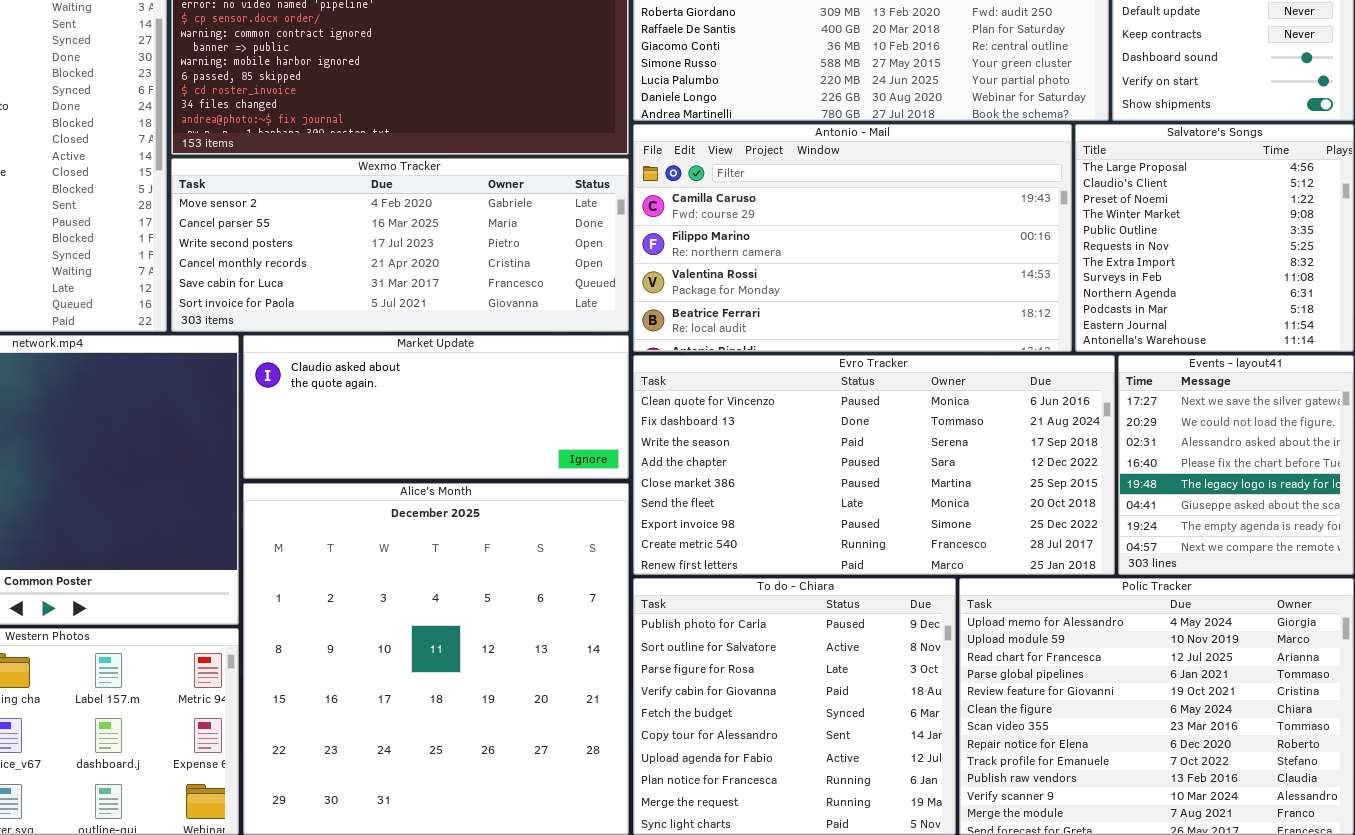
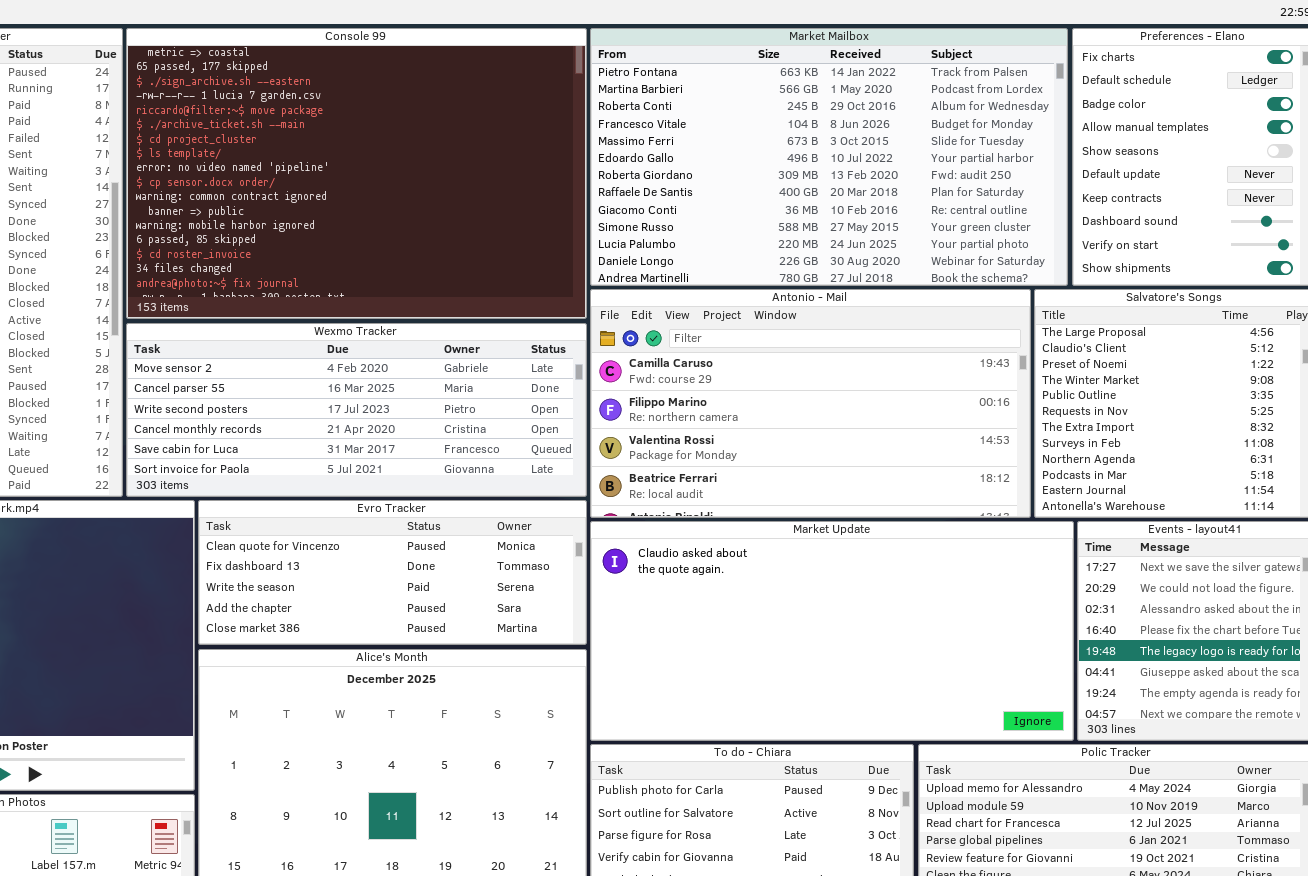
Market Update: [243,335,629,479] -> [590,521,1074,741], moved, resized
Evro Tracker: [633,355,1115,575] -> [198,500,587,645], moved, resized

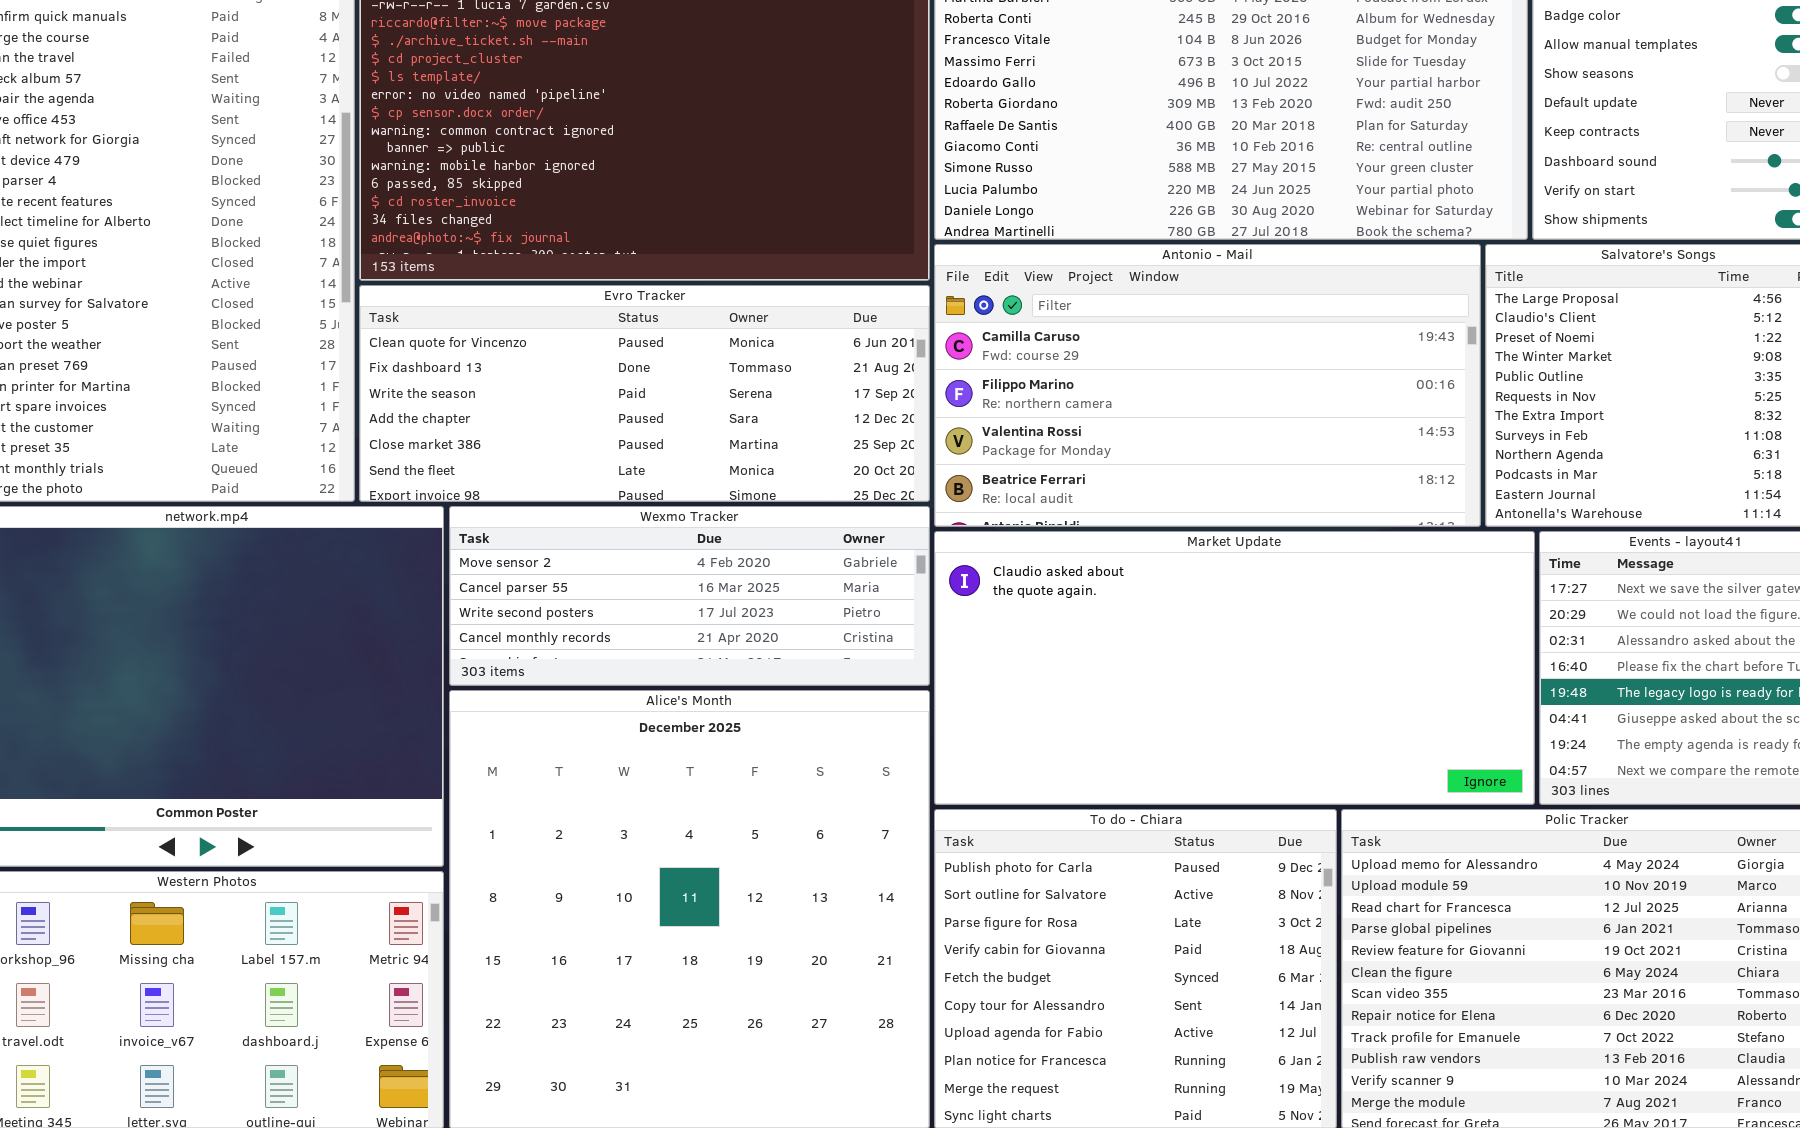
Wexmo Tracker: [126,323,587,497] -> [449,506,930,686], moved, resized
Evro Tracker: [198,500,587,645] -> [359,285,930,502], moved, resized

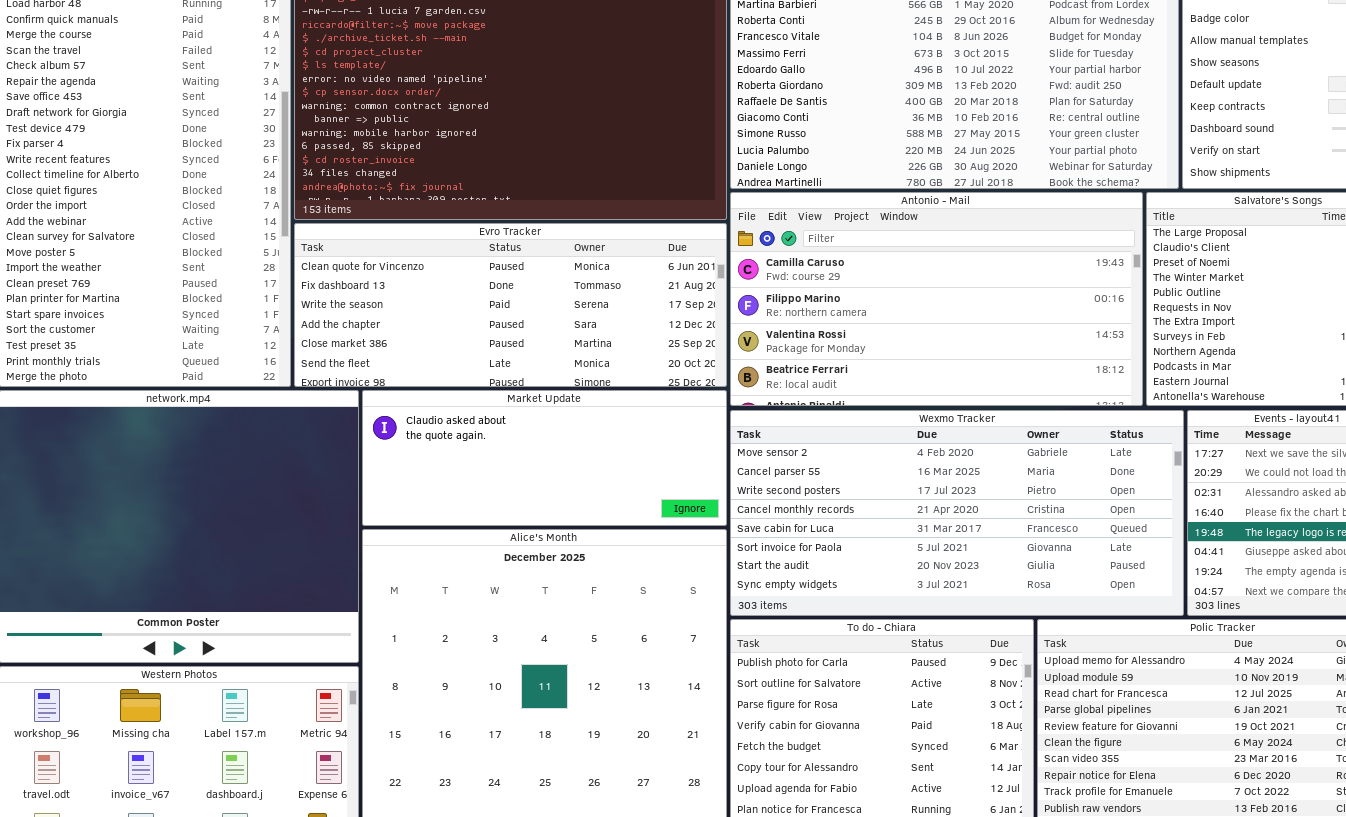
Wexmo Tracker: [449,506,930,686] -> [730,410,1184,616], moved, resized
Market Update: [934,531,1535,805] -> [362,390,727,526], moved, resized

